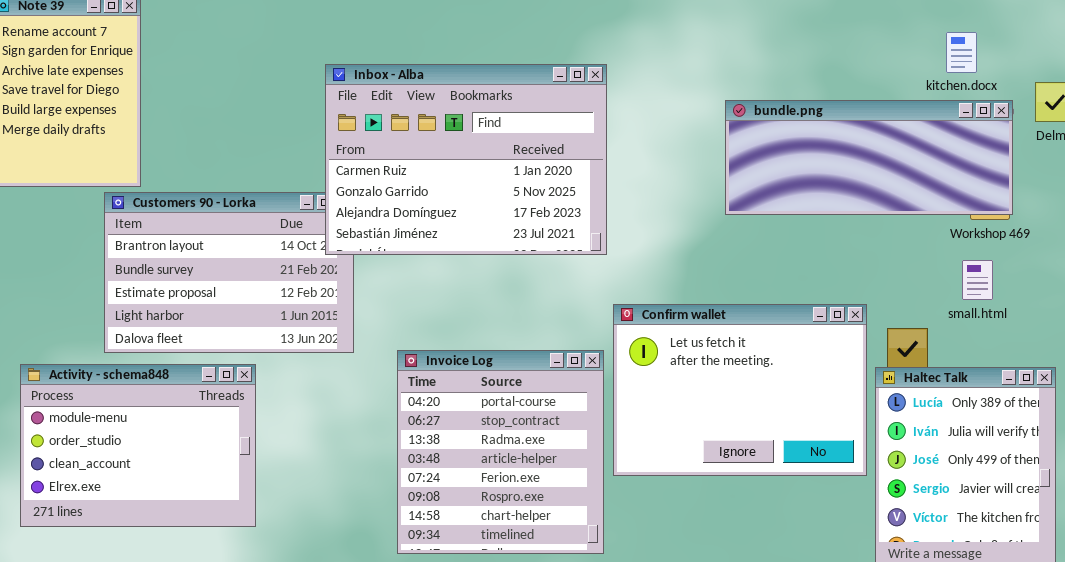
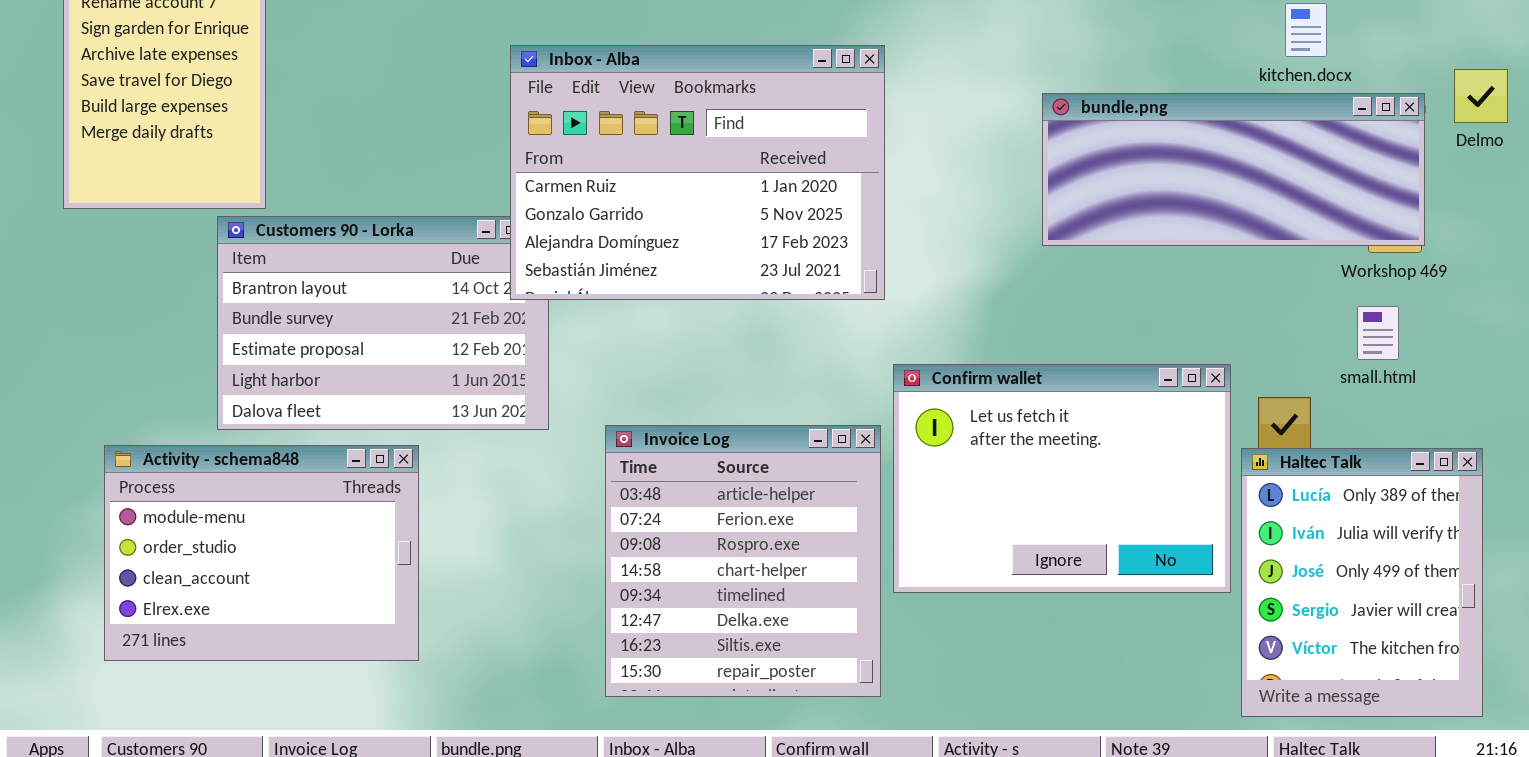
kitchen.docx: [946,32,977,73] -> [1285,3,1327,57], moved
Invoice Log: [397,350,604,554] -> [605,425,881,697], scrolled down 3 rows

